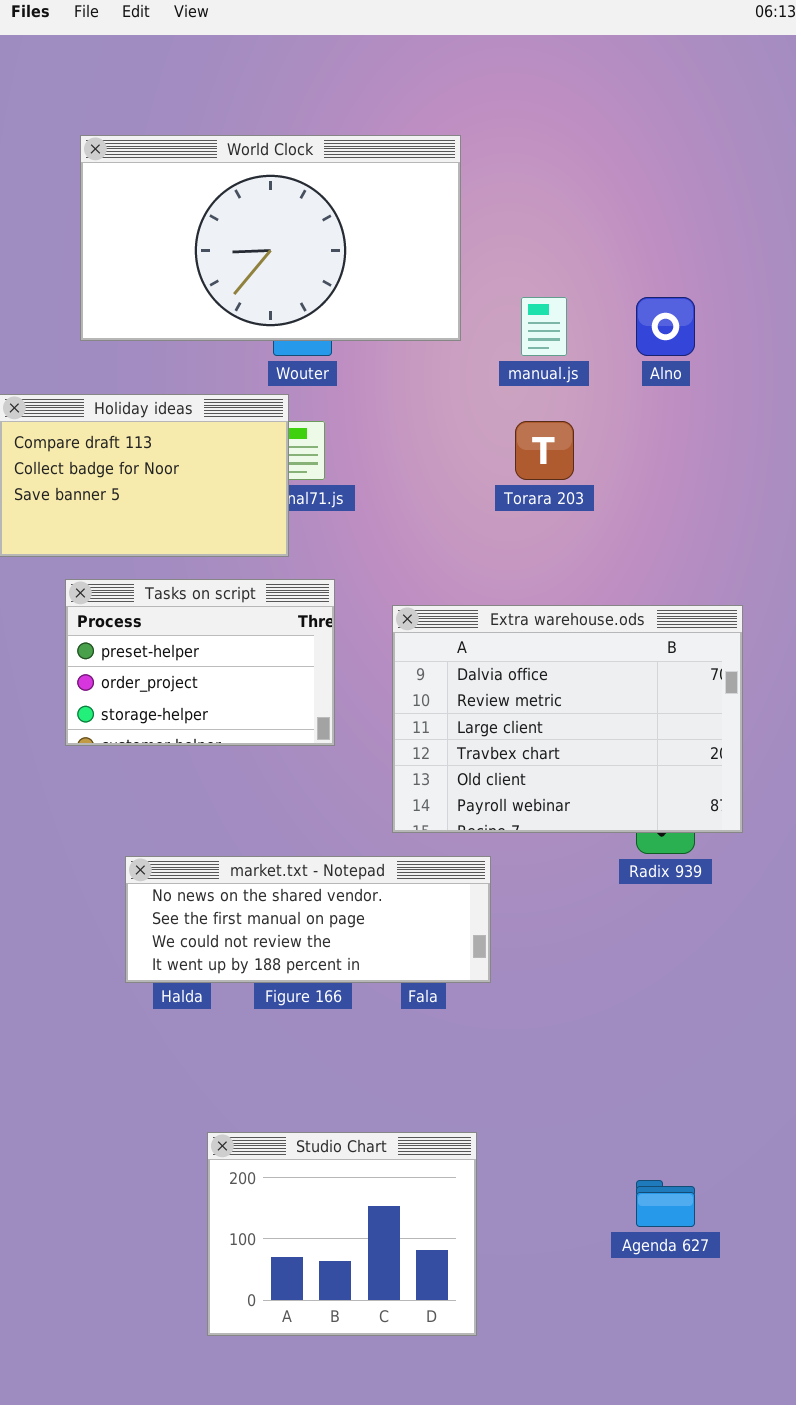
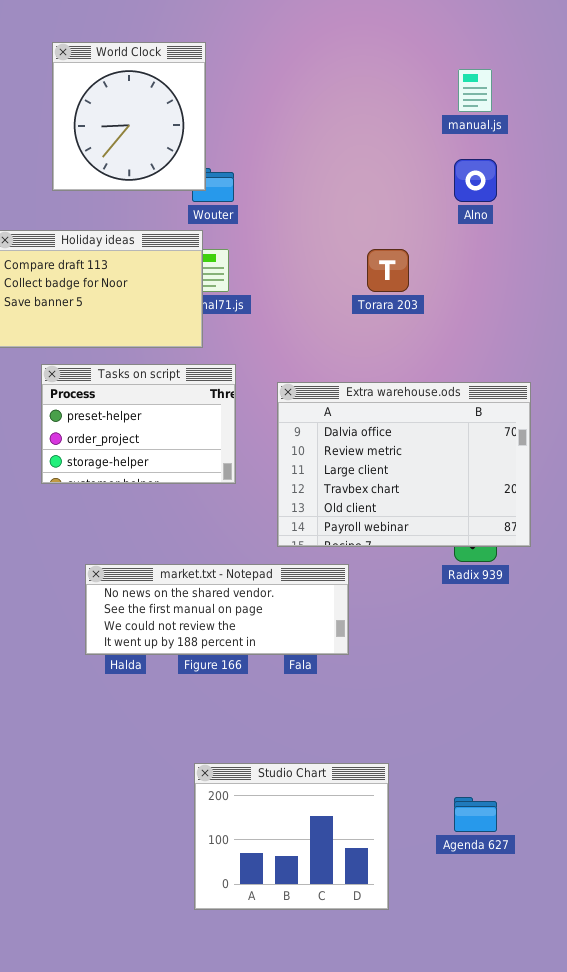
World Clock: [80,135,461,341] -> [52,42,206,191], resized
manual.js: [521,297,567,356] -> [458,69,492,112], moved
Studio Chart: [207,1132,477,1336] -> [194,763,389,910], moved

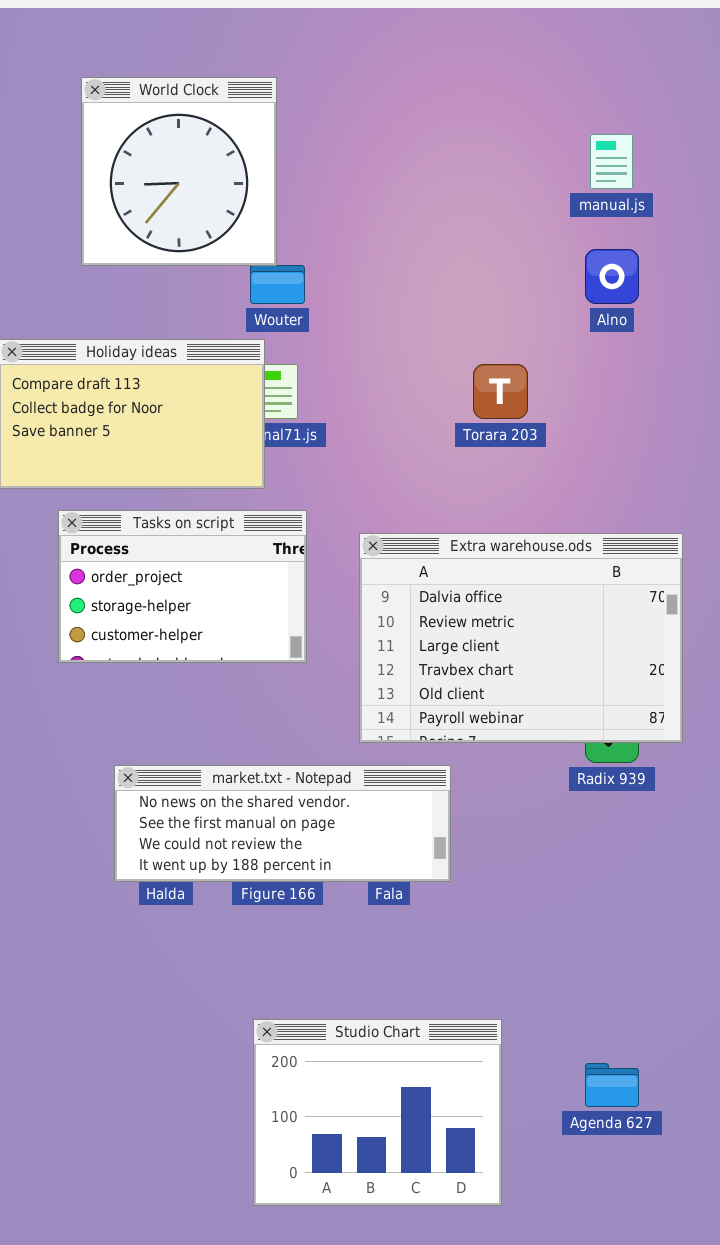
World Clock: [52,42,206,191] -> [81,77,277,266], moved
Tasks on script: [41,364,236,484] -> [58,510,307,663], scrolled down 1 row

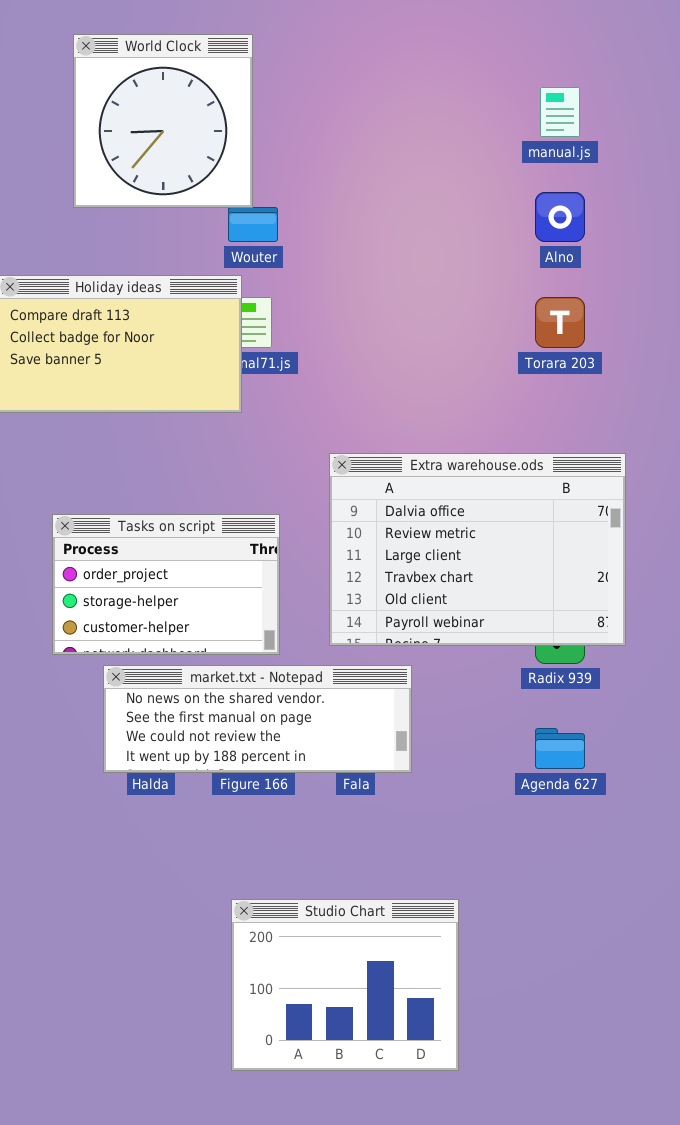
Torara 203: [473,364,528,419] -> [535,297,585,348], moved
Tasks on script: [58,510,307,663] -> [52,514,280,655], moved
Agenda 627: [585,1063,639,1107] -> [535,728,585,769], moved

